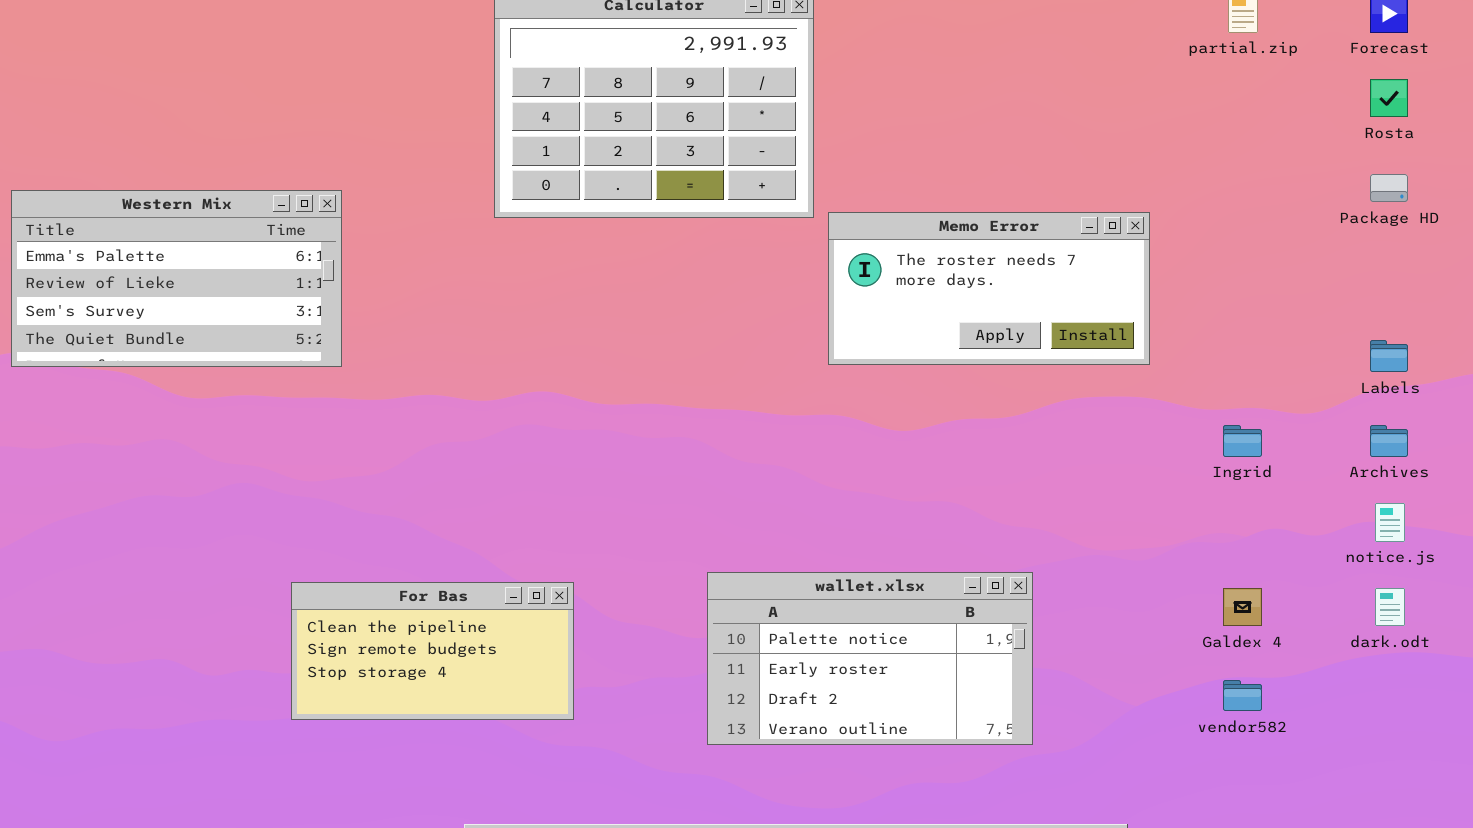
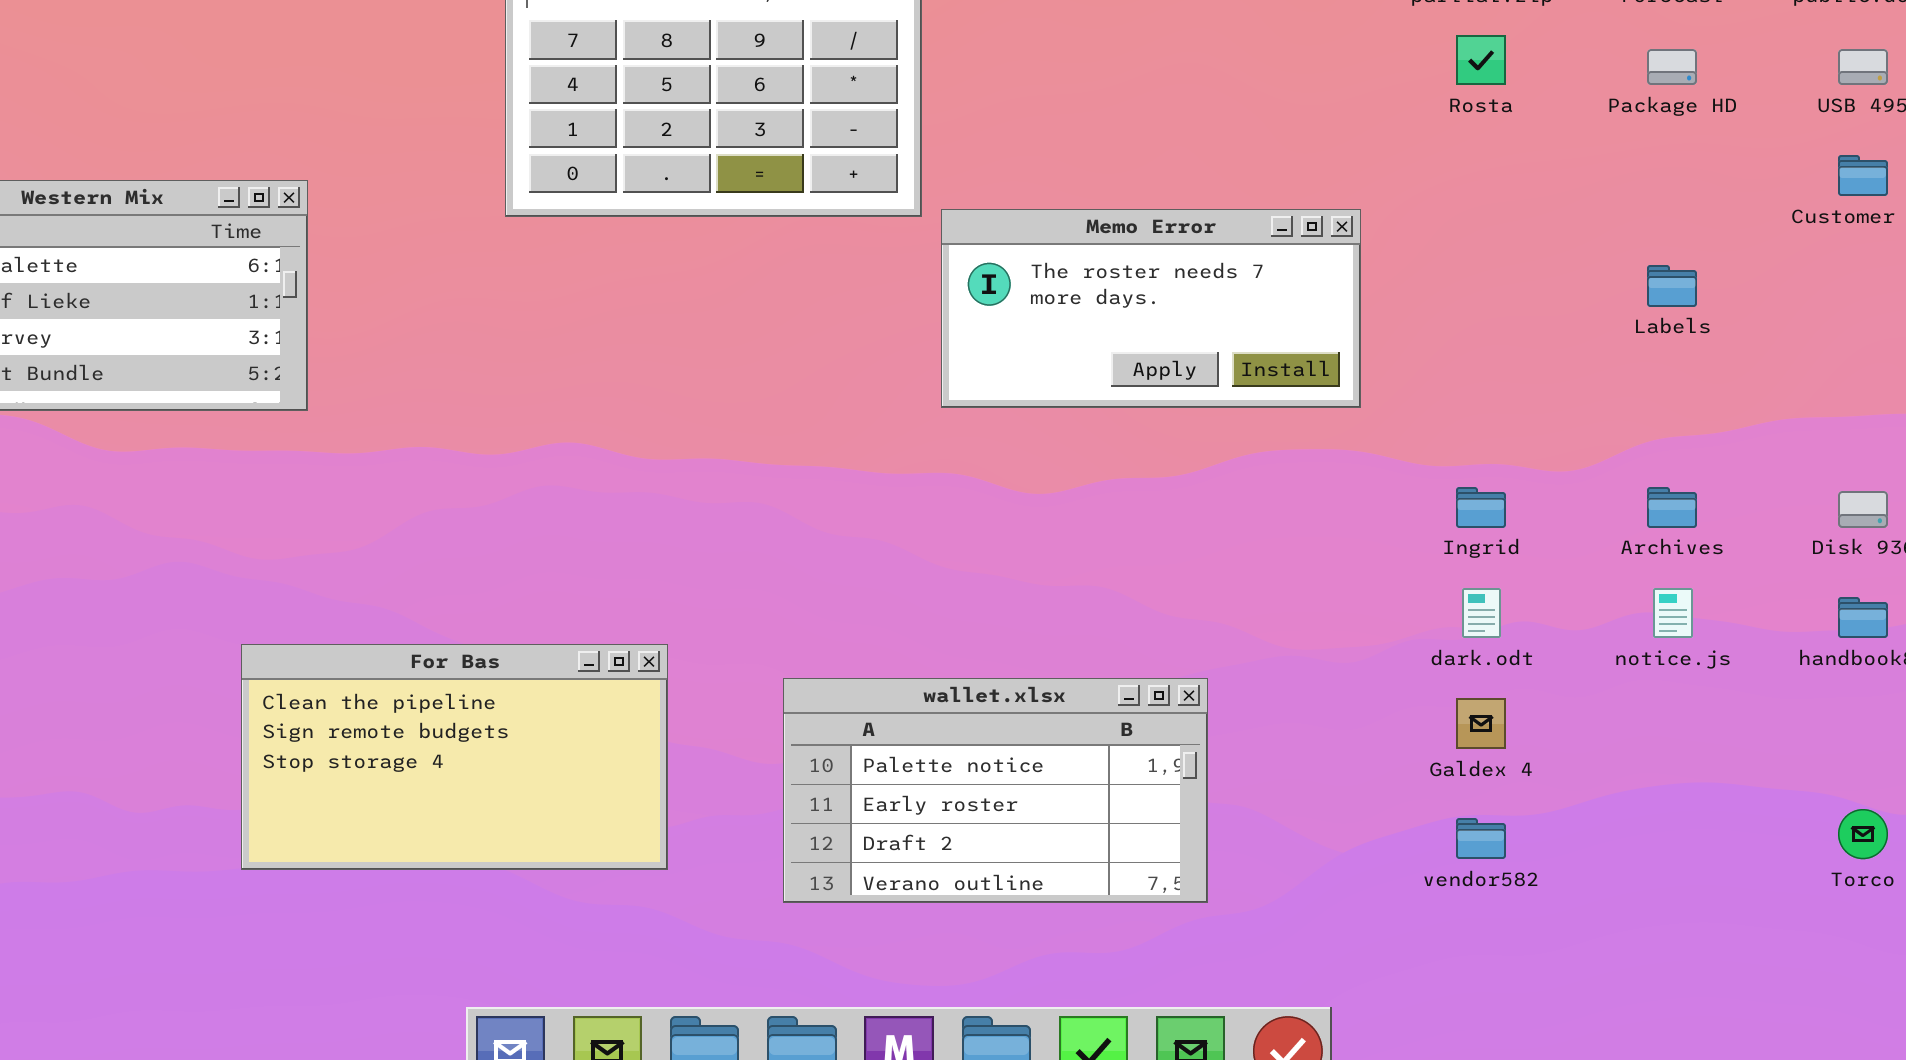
Rosta: [1370,79,1408,117] -> [1456,35,1506,85], moved
Package HD: [1370,174,1408,202] -> [1647,49,1697,85], moved
Labels: [1370,340,1408,372] -> [1647,265,1697,307], moved
For Bas: [291,582,574,720] -> [241,644,668,870], resized
dark.odt: [1375,588,1405,626] -> [1462,588,1501,638], moved

